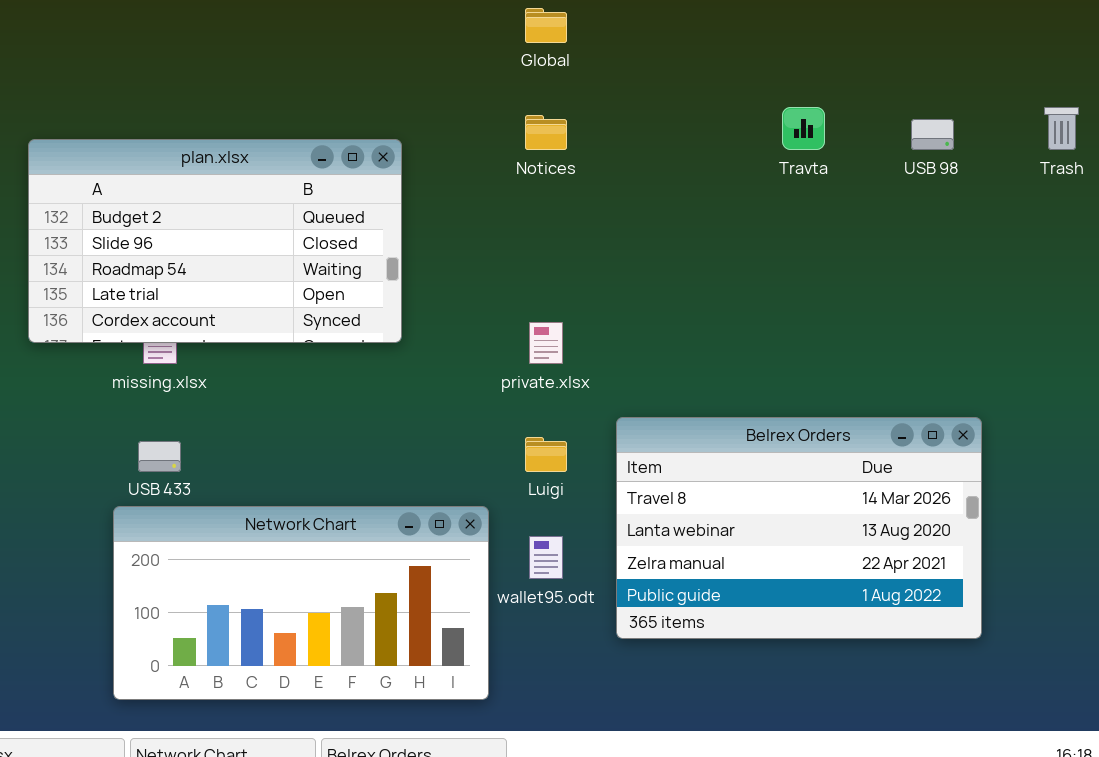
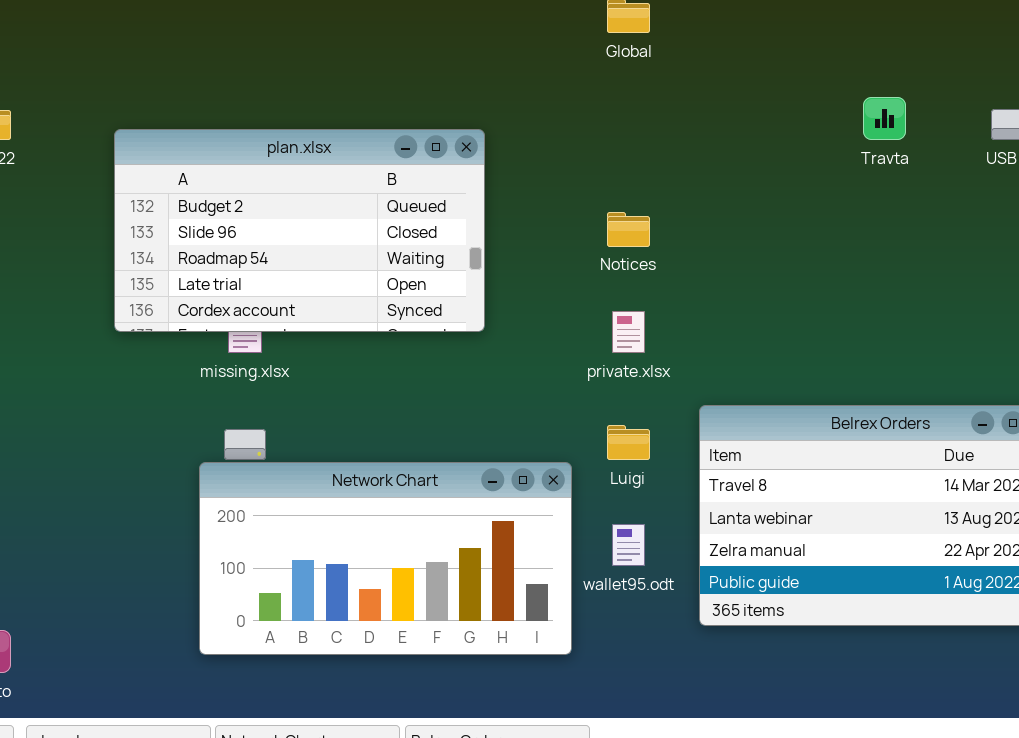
Notices: [525,115,567,150] -> [607,212,650,247], moved
Network Chart: [113,506,489,700] -> [199,462,572,655], moved

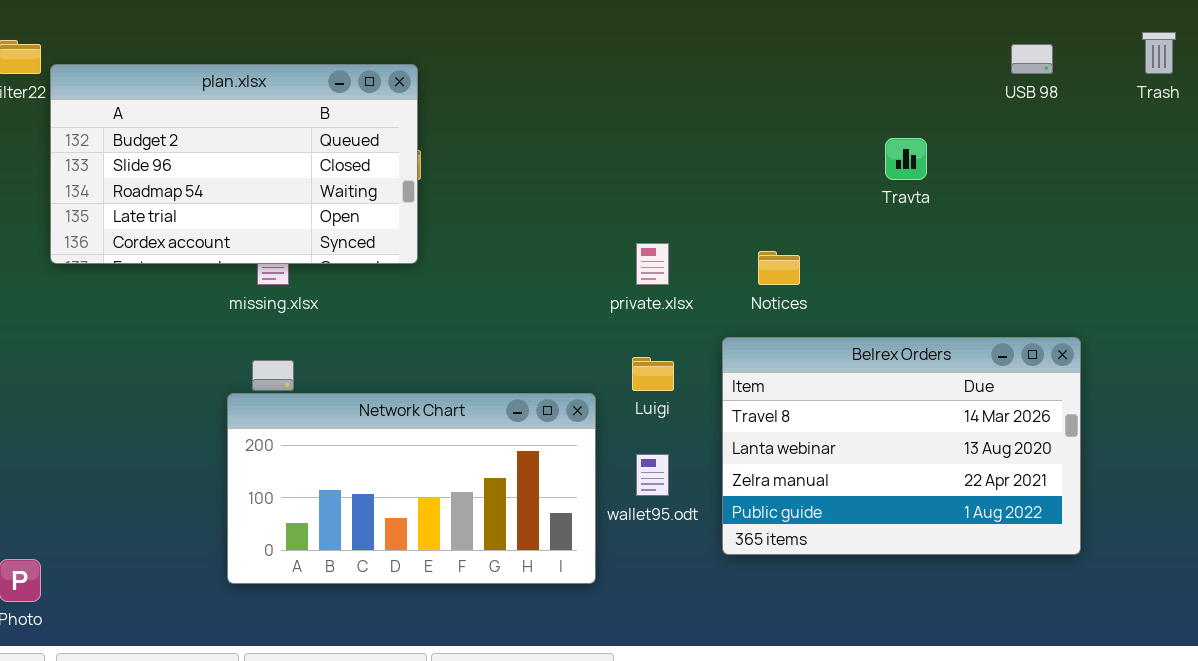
Travta: [863,97,906,140] -> [885,138,927,180], moved
plan.xlsx: [114,129,485,332] -> [50,64,418,264], moved
Notices: [607,212,650,247] -> [758,251,800,285], moved

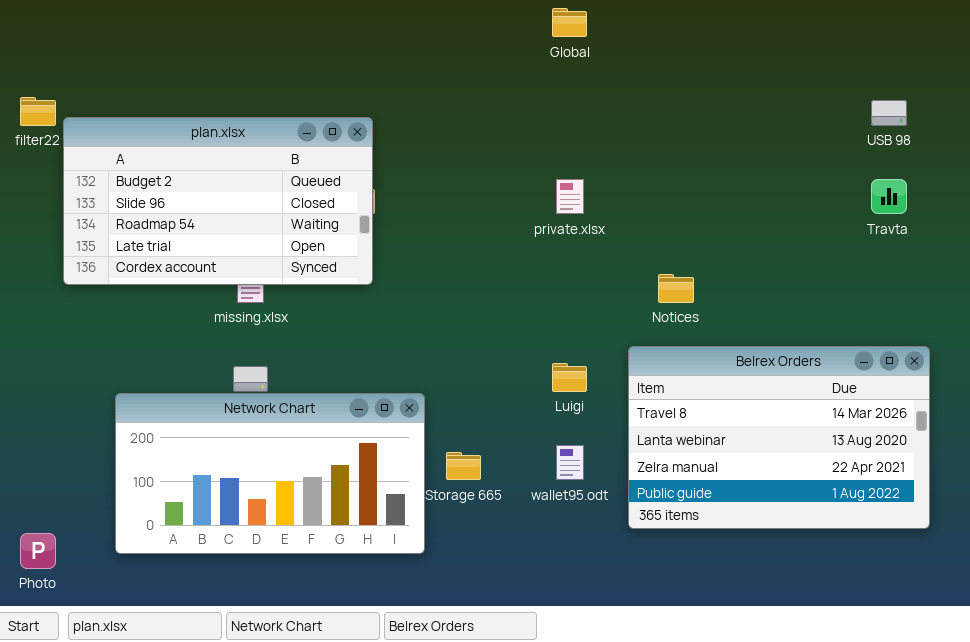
Travta: [885,138,927,180] -> [871,179,907,214], moved
private.xlsx: [636,243,669,285] -> [556,179,584,214], moved
Network Chart: [227,393,596,584] -> [115,393,425,554], moved

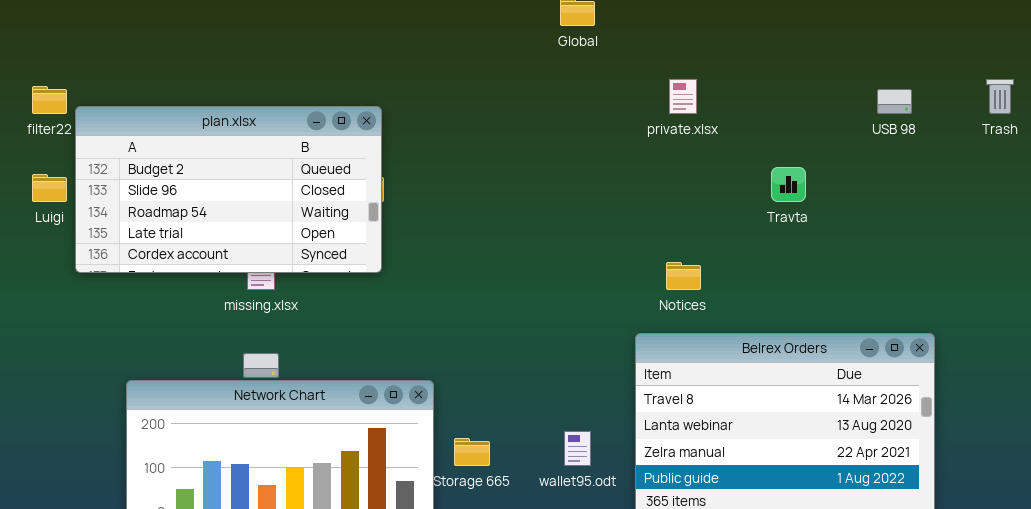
private.xlsx: [556,179,584,214] -> [669,79,697,114], moved
Travta: [871,179,907,214] -> [771,167,806,202], moved
Luigi: [552,363,587,392] -> [32,174,67,202], moved

